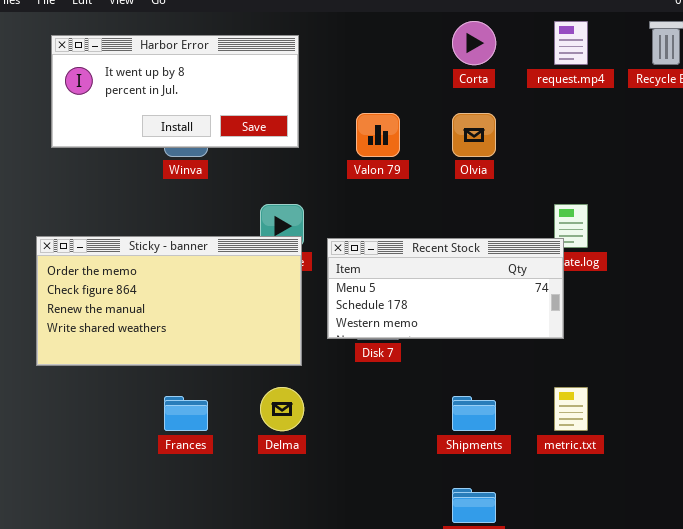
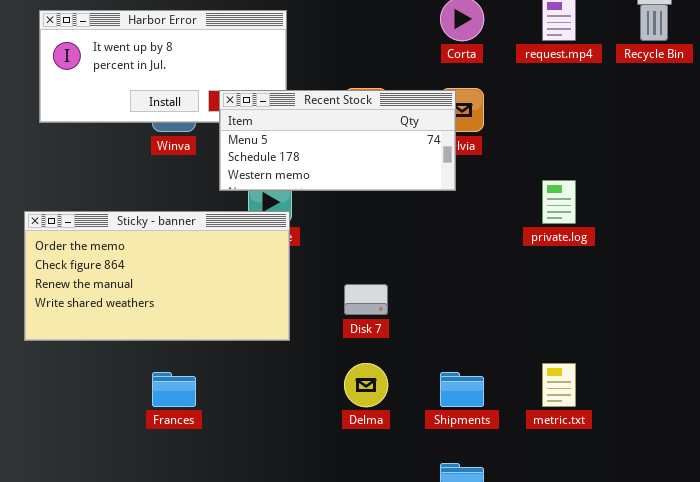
Recent Stock: [327,238,564,339] -> [219,90,456,191], moved
Delma: [260,387,304,431] -> [344,363,388,407], moved

